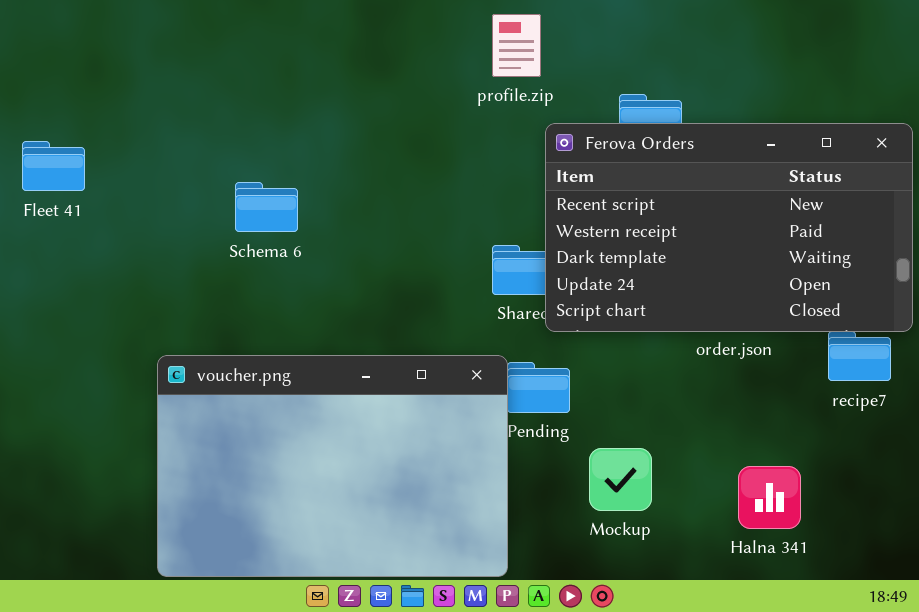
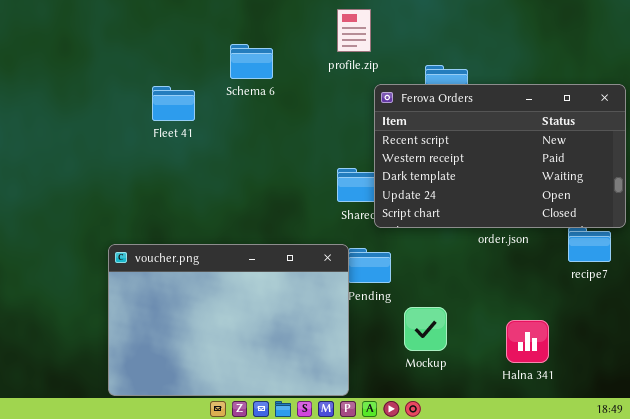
Fleet 41: [22,141,85,191] -> [152,86,195,121], moved
Schema 6: [235,182,298,232] -> [230,44,273,79], moved

